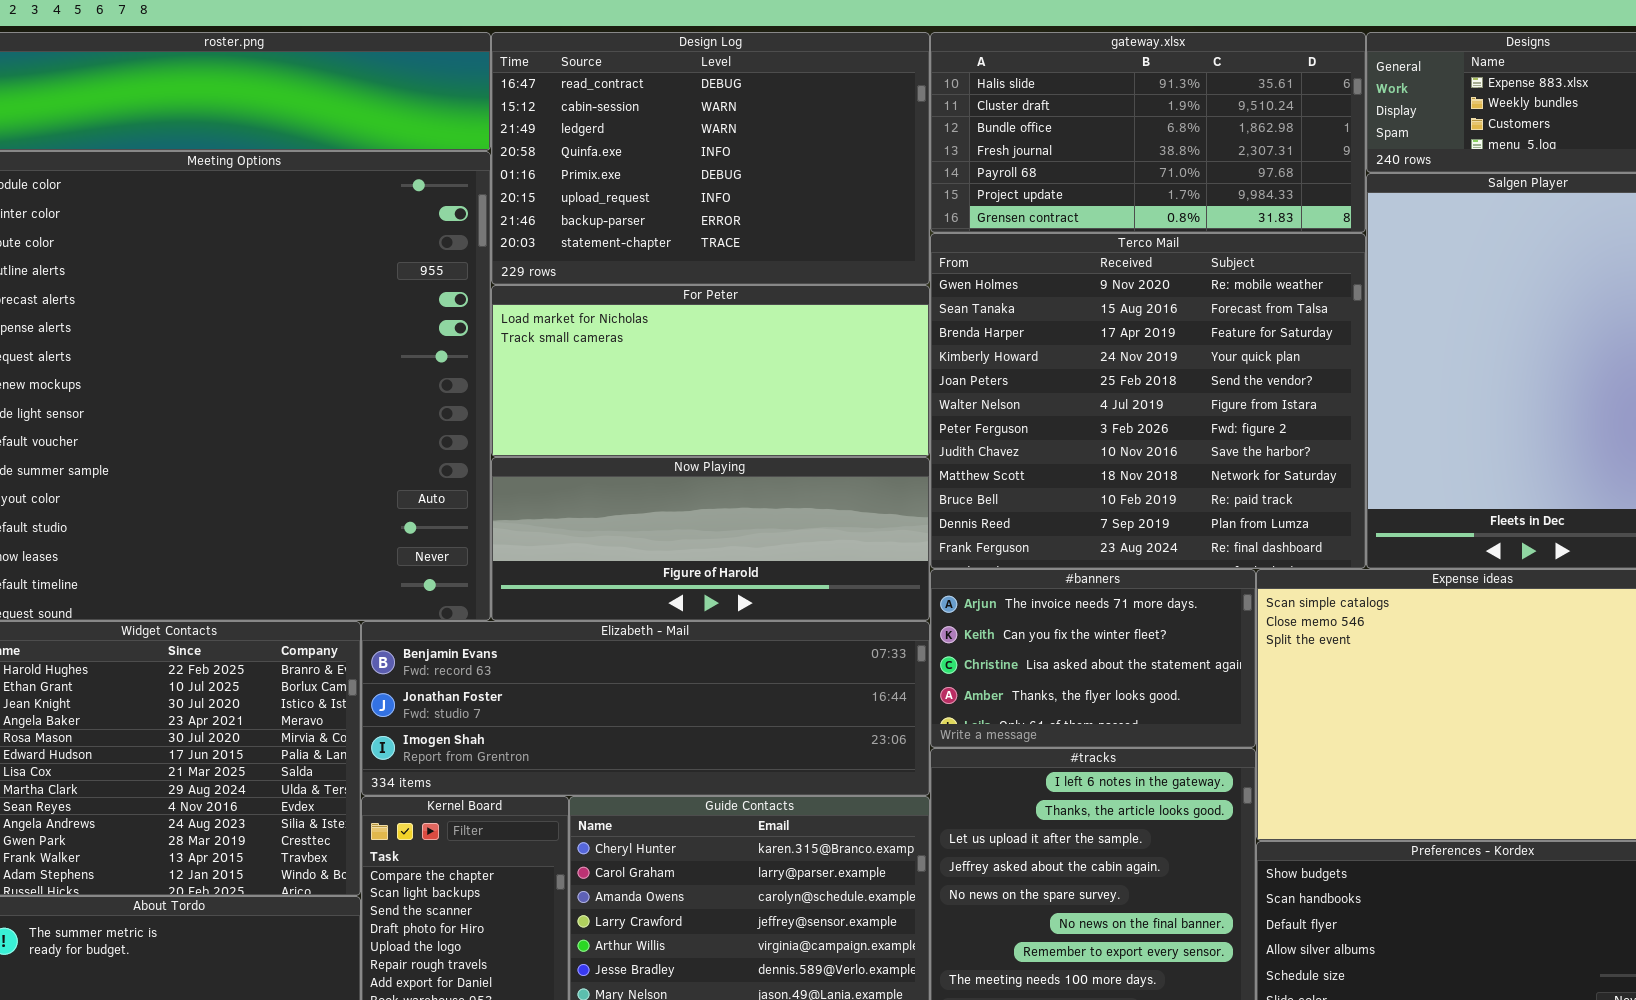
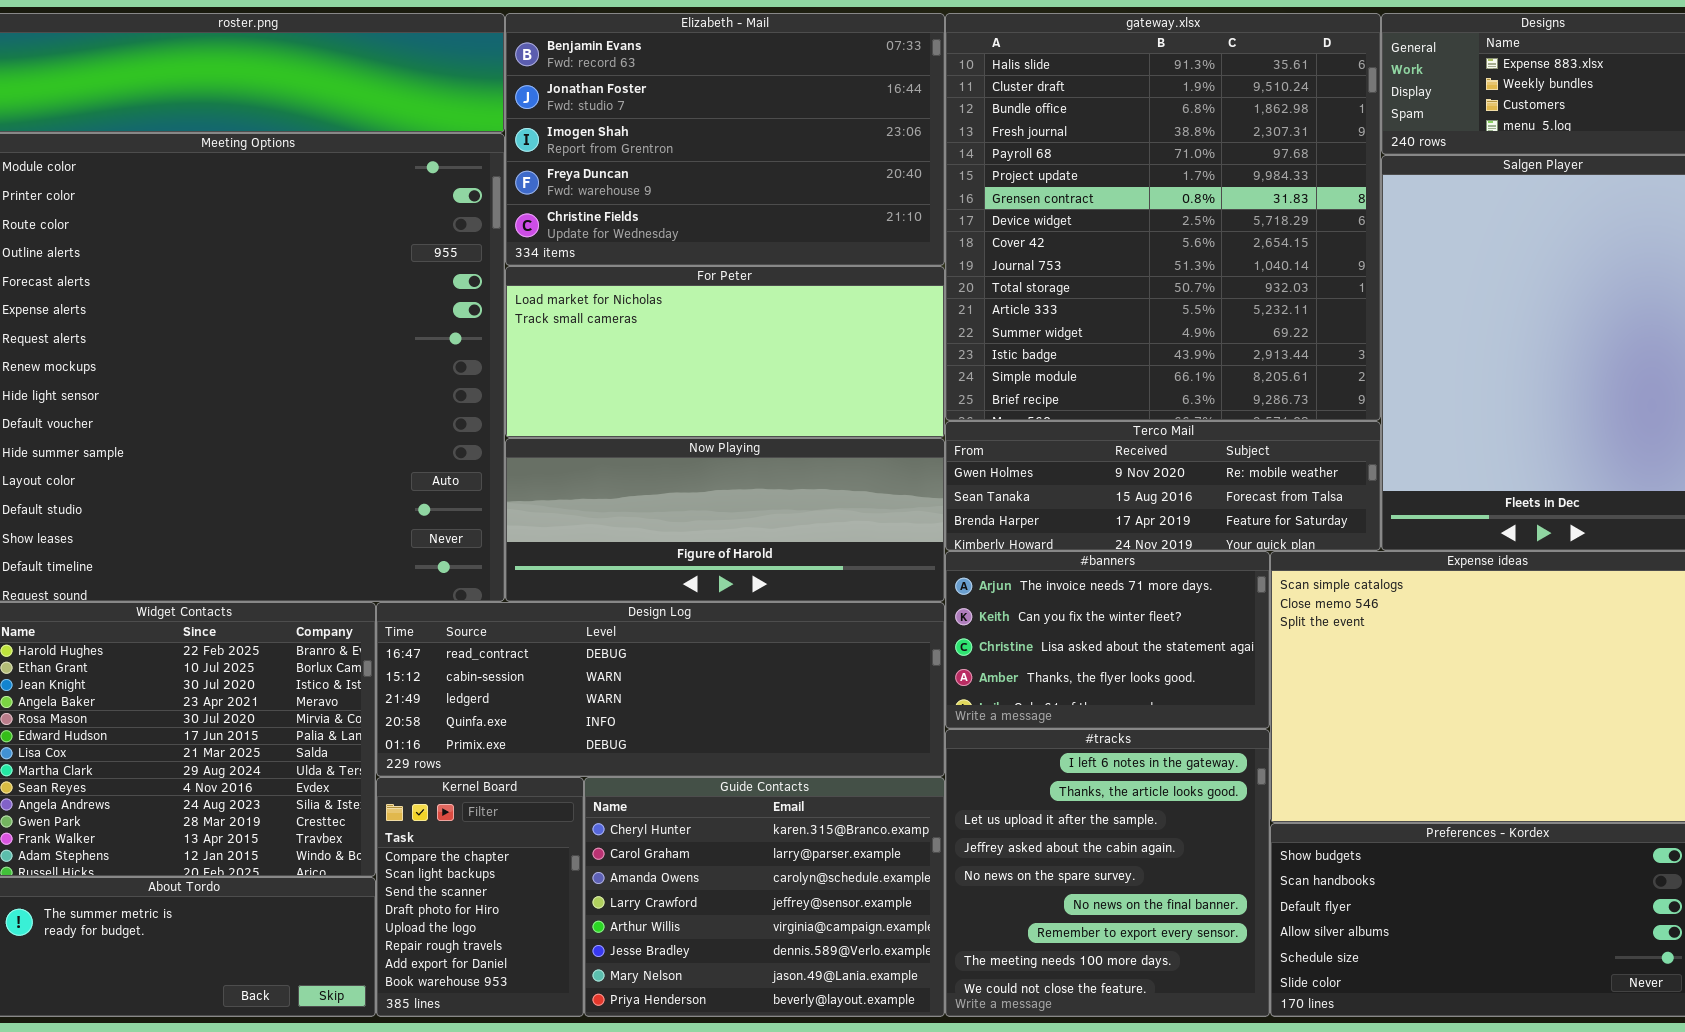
Design Log: [491,32,930,285] -> [376,602,945,777], moved, resized
gateway.xlsx: [930,32,1366,233] -> [945,13,1381,421], resized
Terco Mail: [930,233,1366,569] -> [945,421,1381,551], resized
Elizabeth - Mail: [361,621,930,796] -> [505,13,945,266], moved, resized

